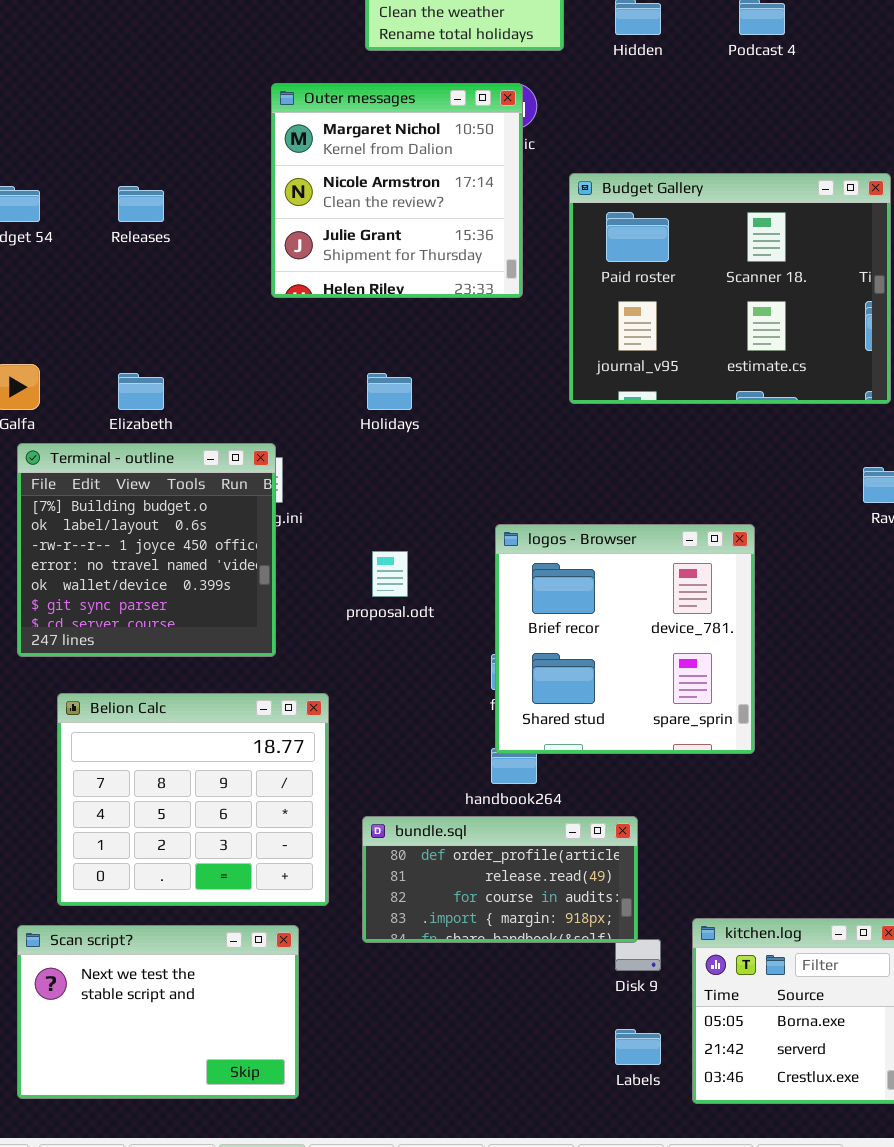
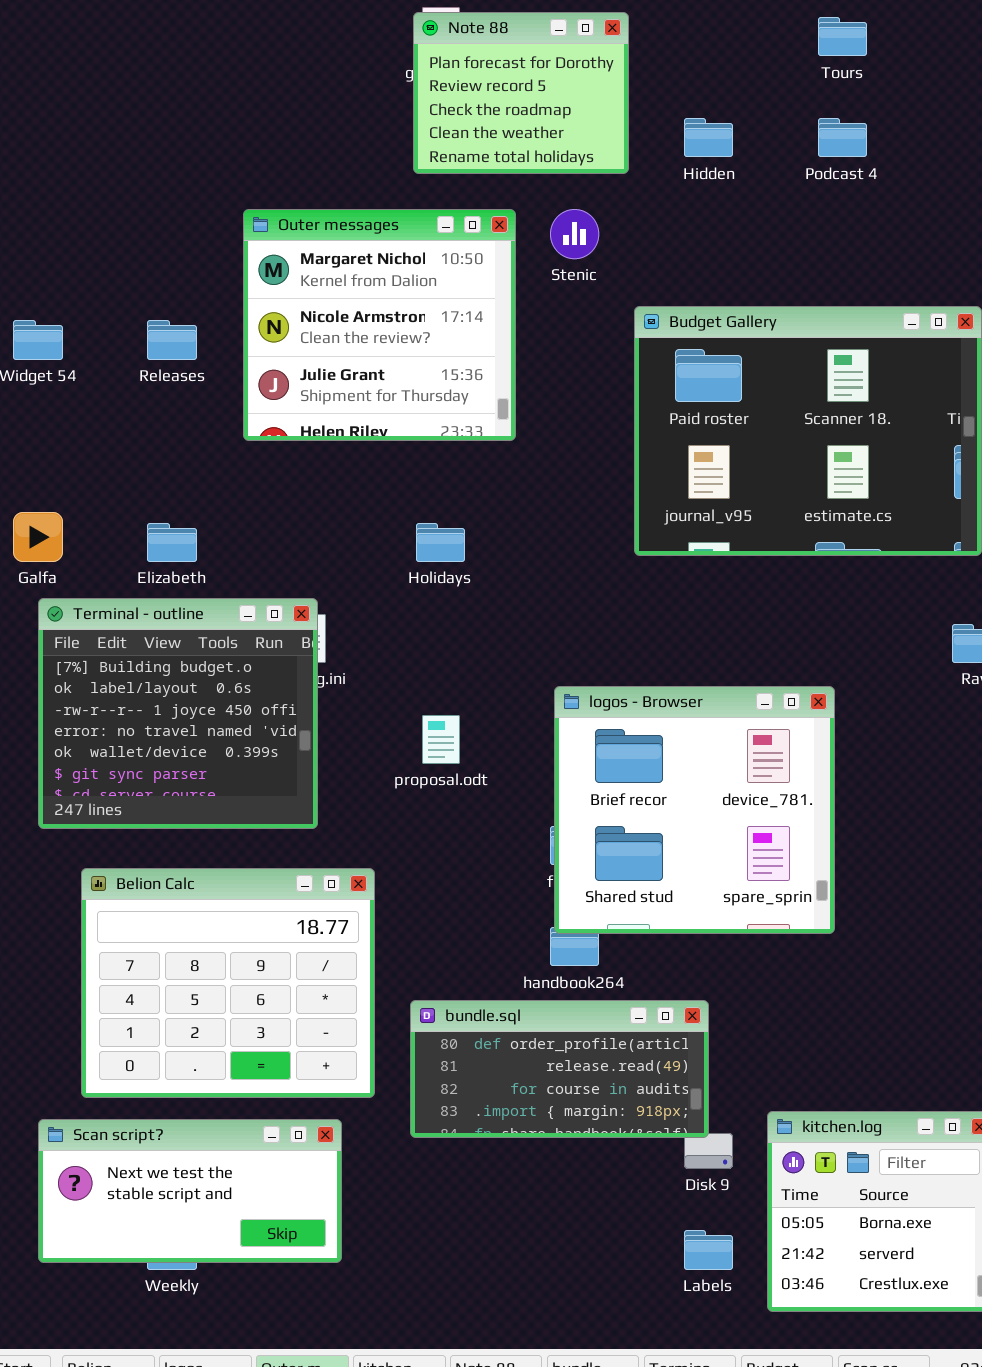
Outer messages: [271,83,523,298] -> [243,209,516,441], moved
Scan script?: [17,925,299,1099] -> [38,1119,342,1263], resized

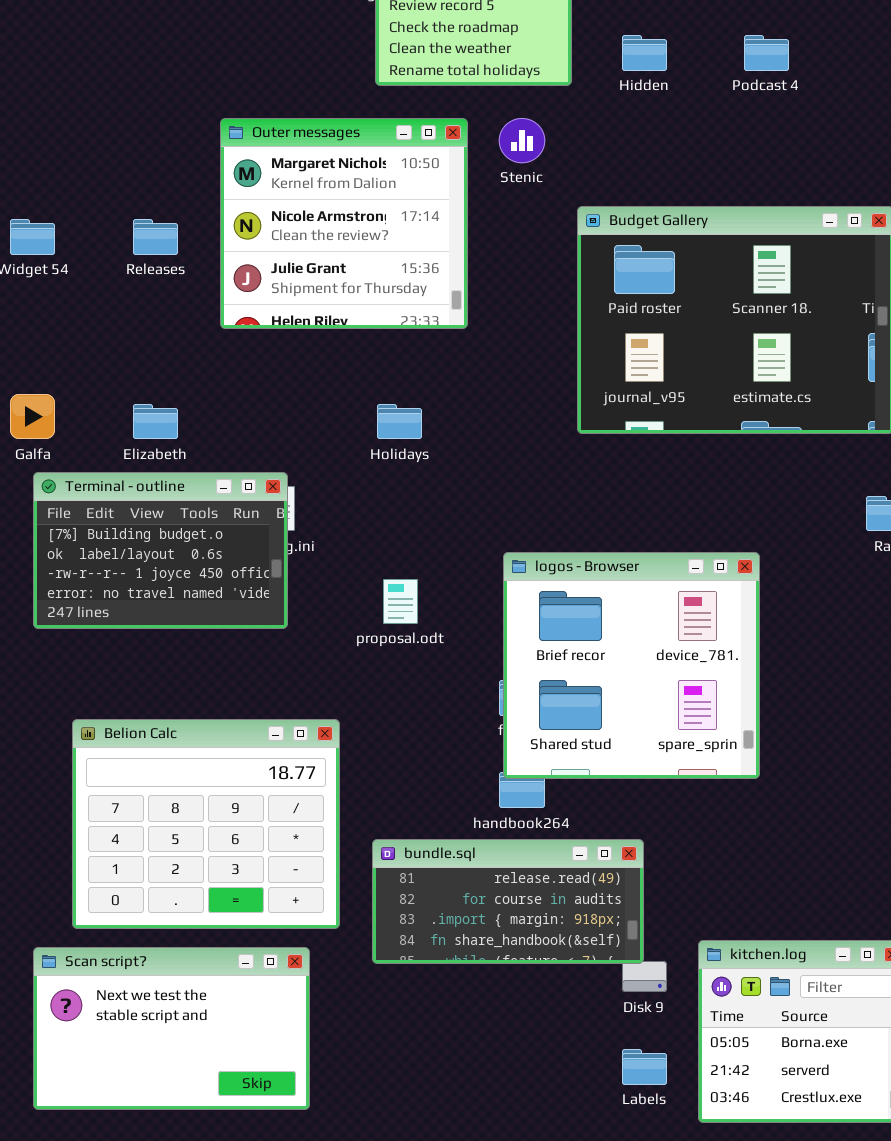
Terminal - outline: [38,598,318,829] -> [33,472,288,629], resized
bundle.sql: [410,1000,709,1138] -> [372,839,644,964], scrolled down 1 row
Scan script?: [38,1119,342,1263] -> [33,947,310,1110], resized

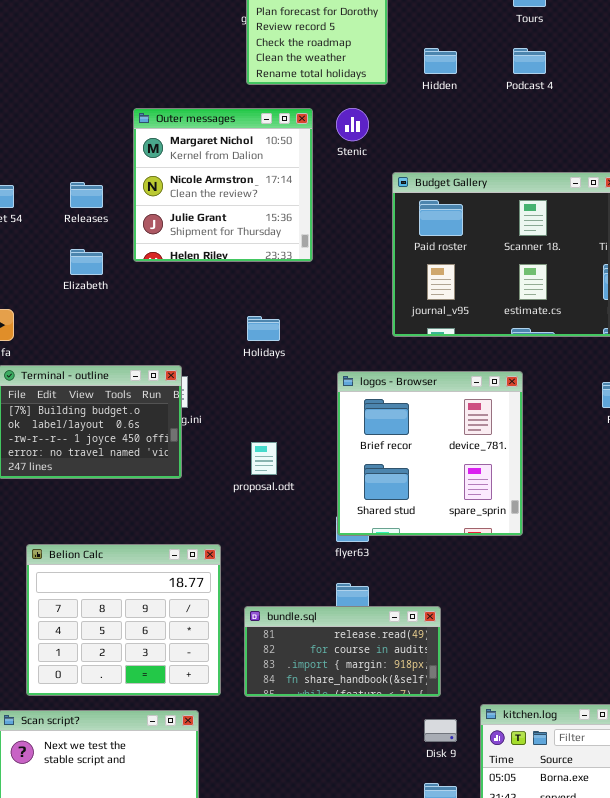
Elizabeth: [133,404,178,439] -> [70,249,103,275], moved
logos - Browser: [503,552,760,779] -> [337,371,523,536], moved
bundle.sql: [372,839,644,964] -> [244,606,441,697], moved

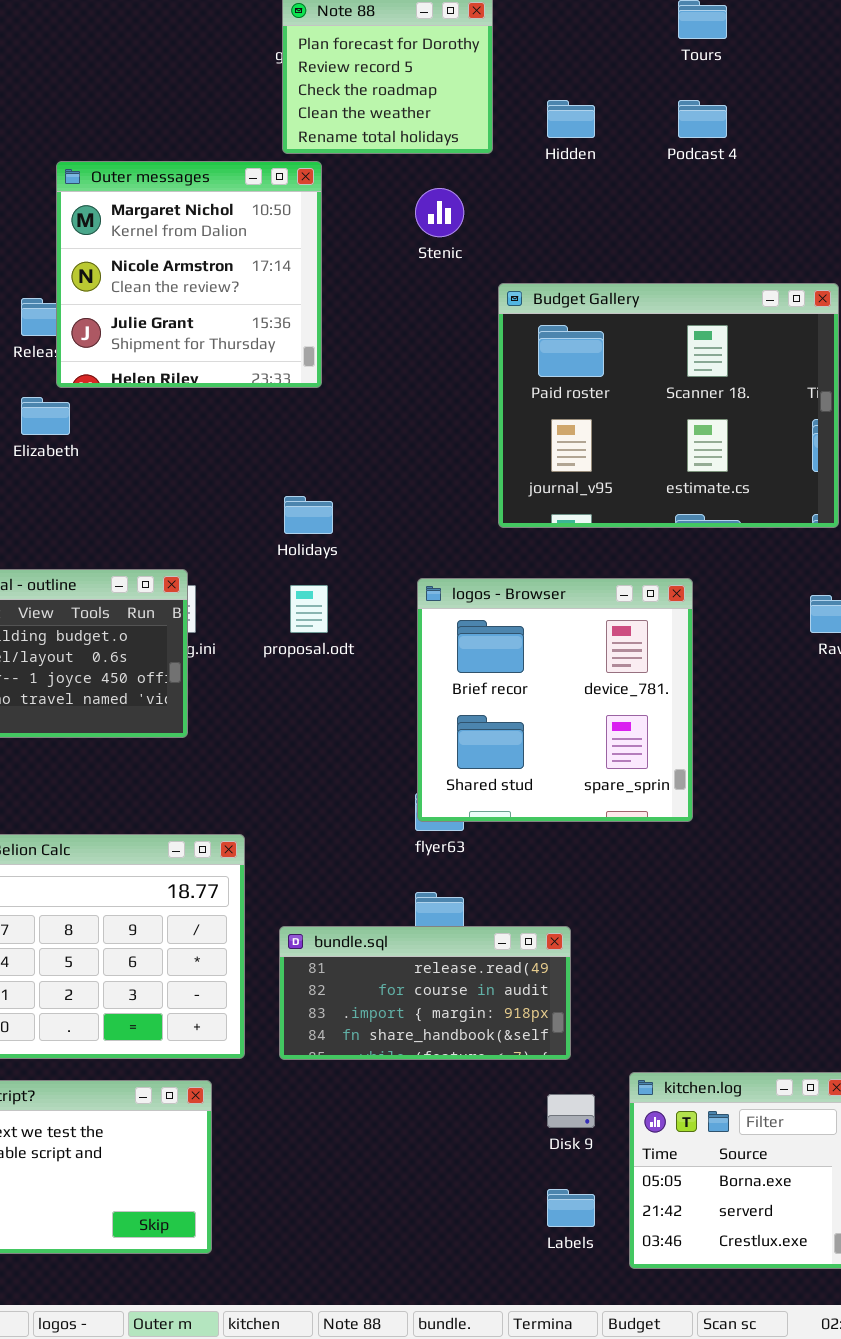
Outer messages: [133,108,313,262] -> [56,161,322,388], moved
proposal.odt: [251,442,277,475] -> [290,585,328,633], moved

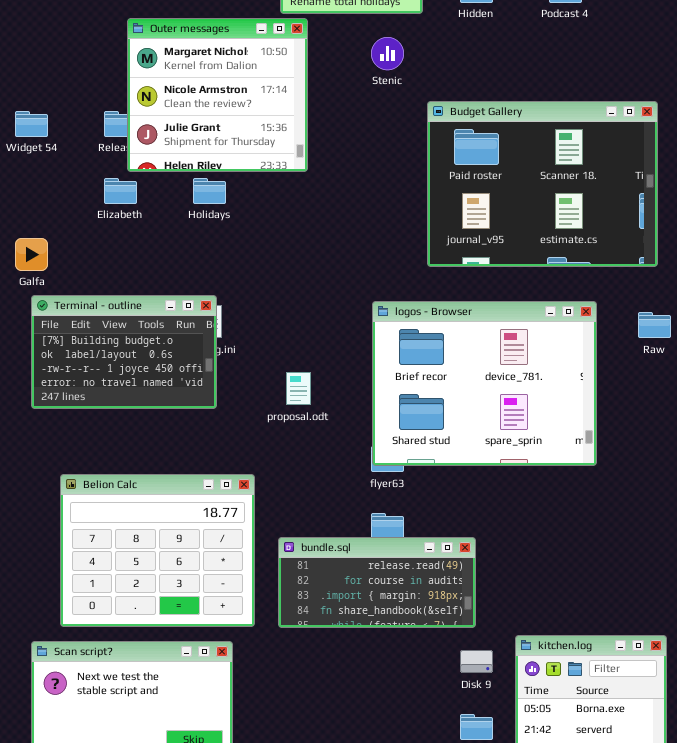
Holidays: [284,496,333,534] -> [193,178,226,204], moved
logos - Browser: [417,578,693,822] -> [372,301,597,466], resized
proposal.odt: [290,585,328,633] -> [286,372,311,405], moved

